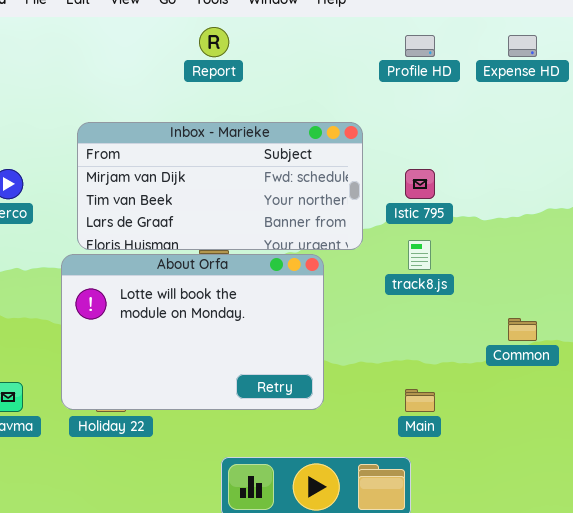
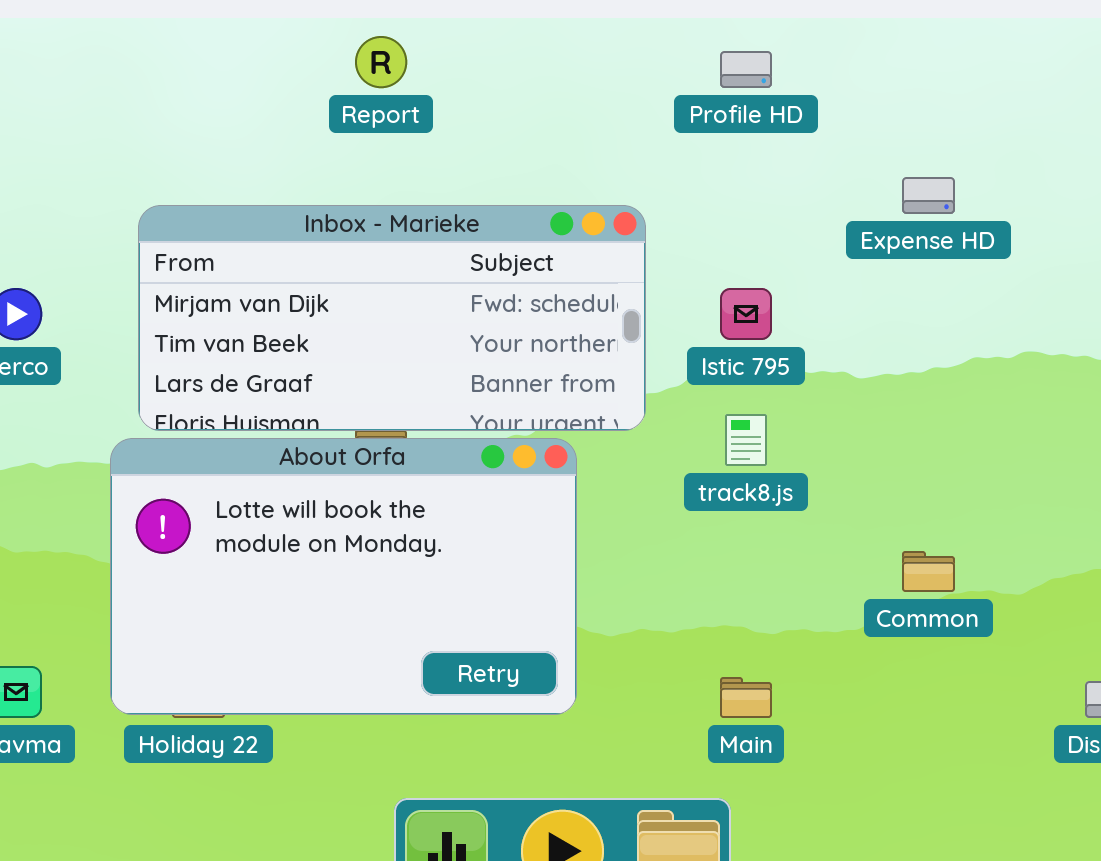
Expense HD: [508,35,537,57] -> [902,177,955,214], moved

